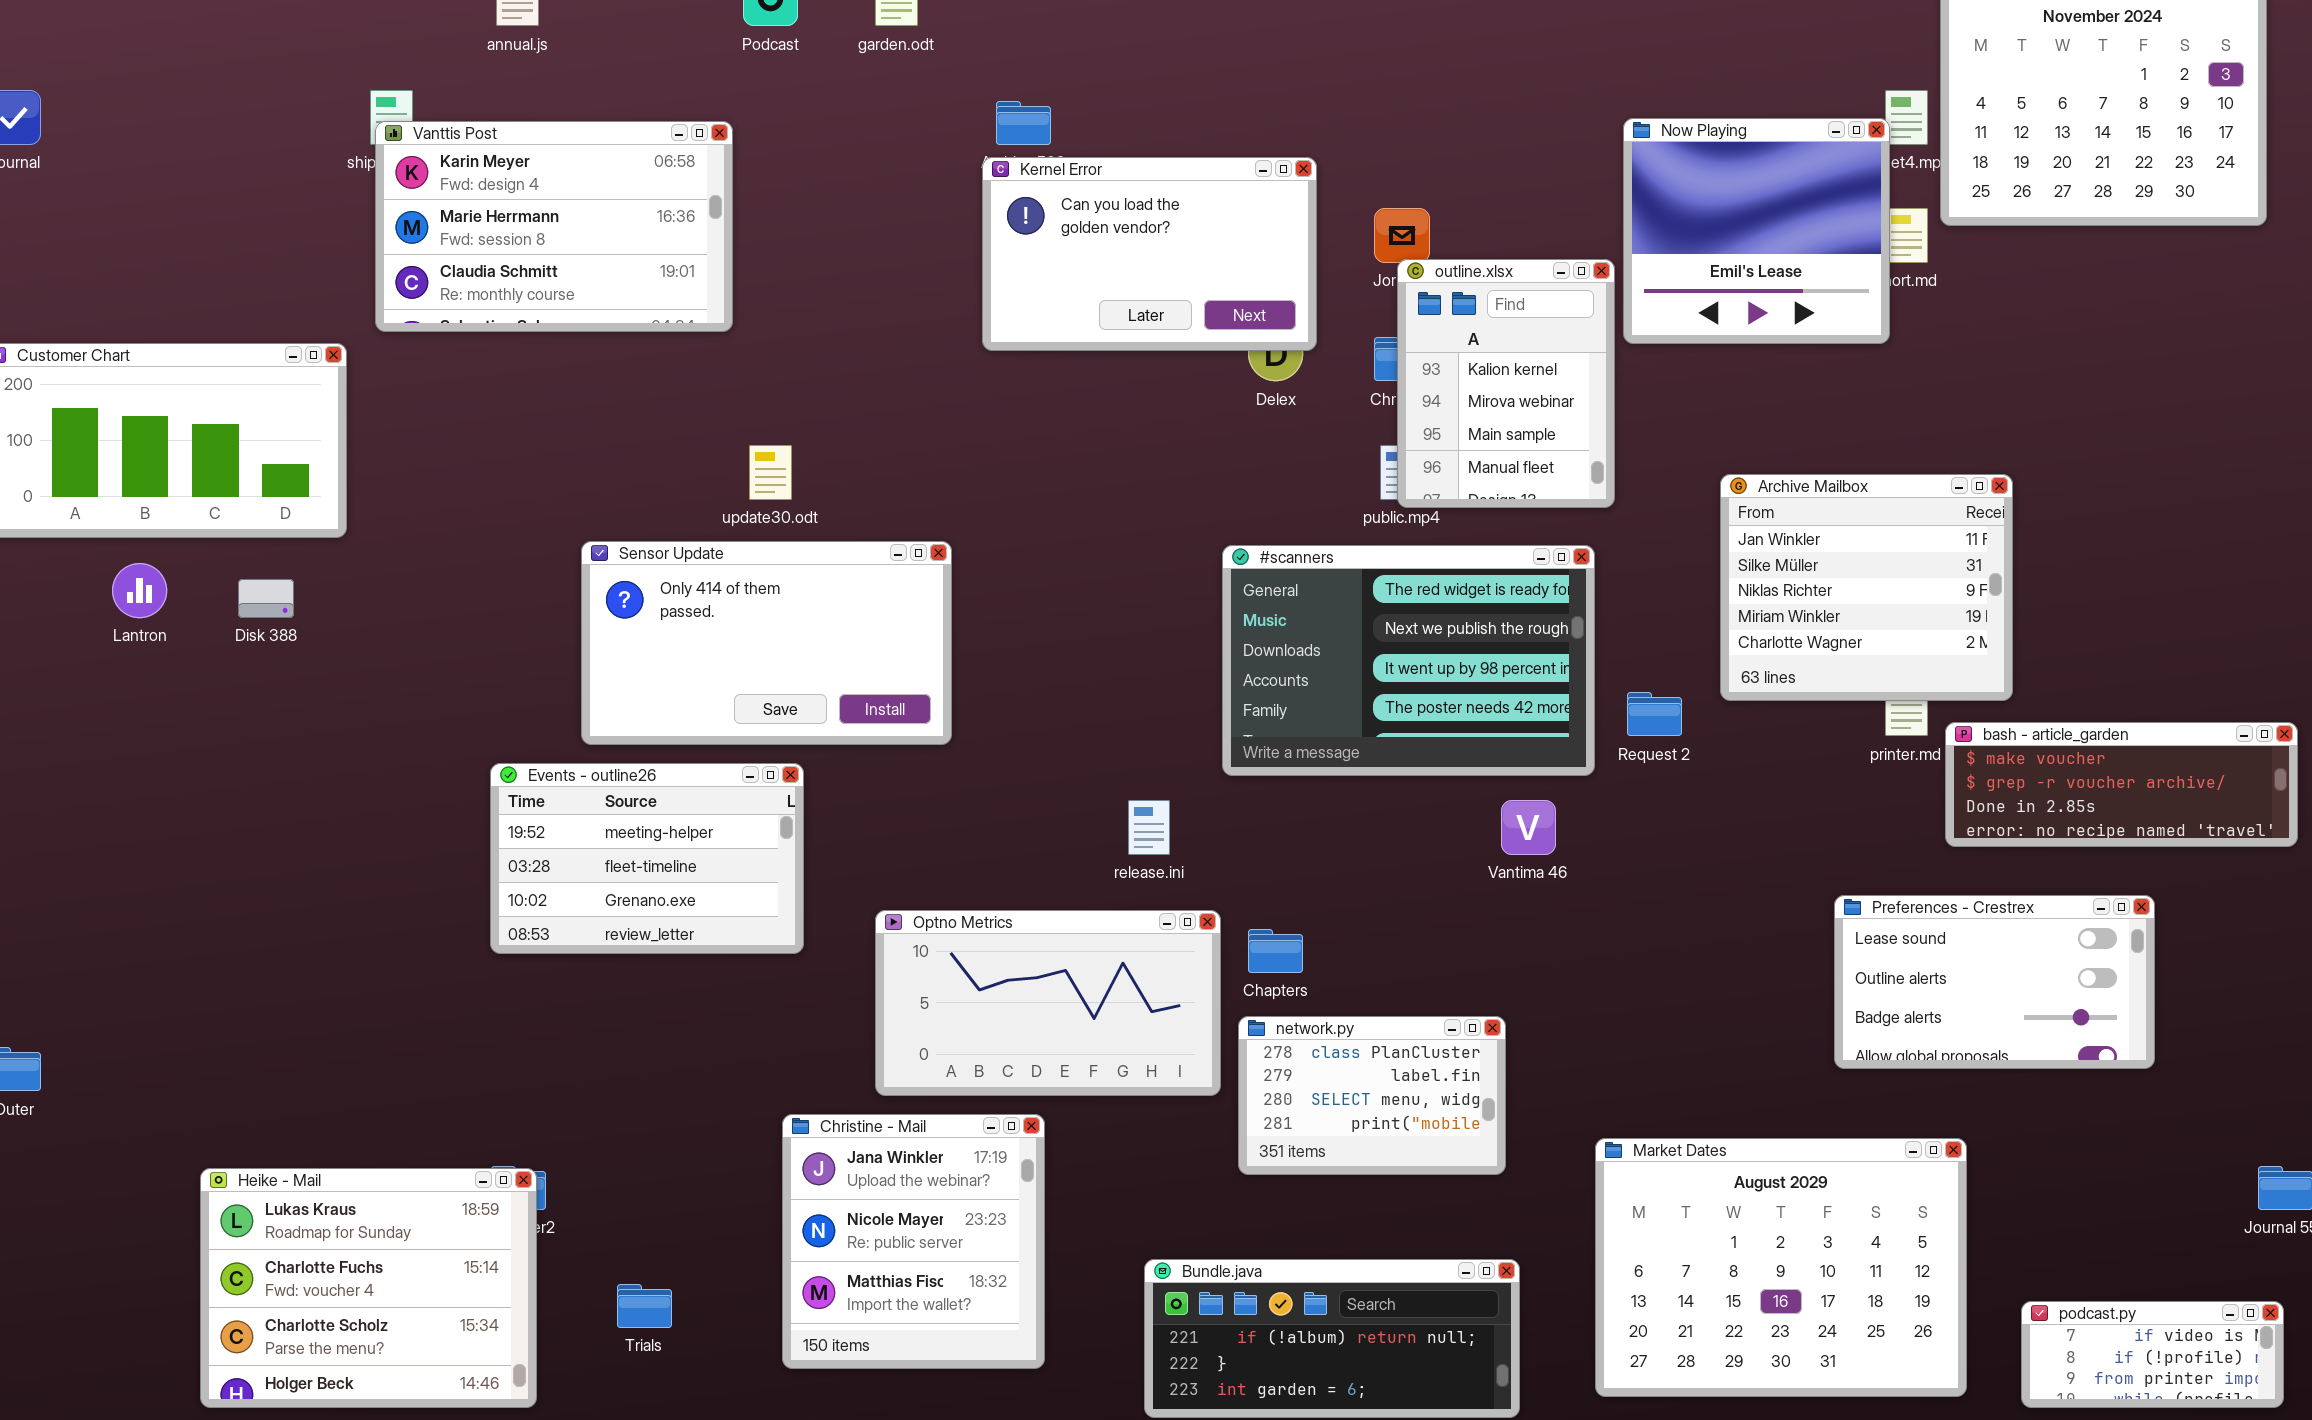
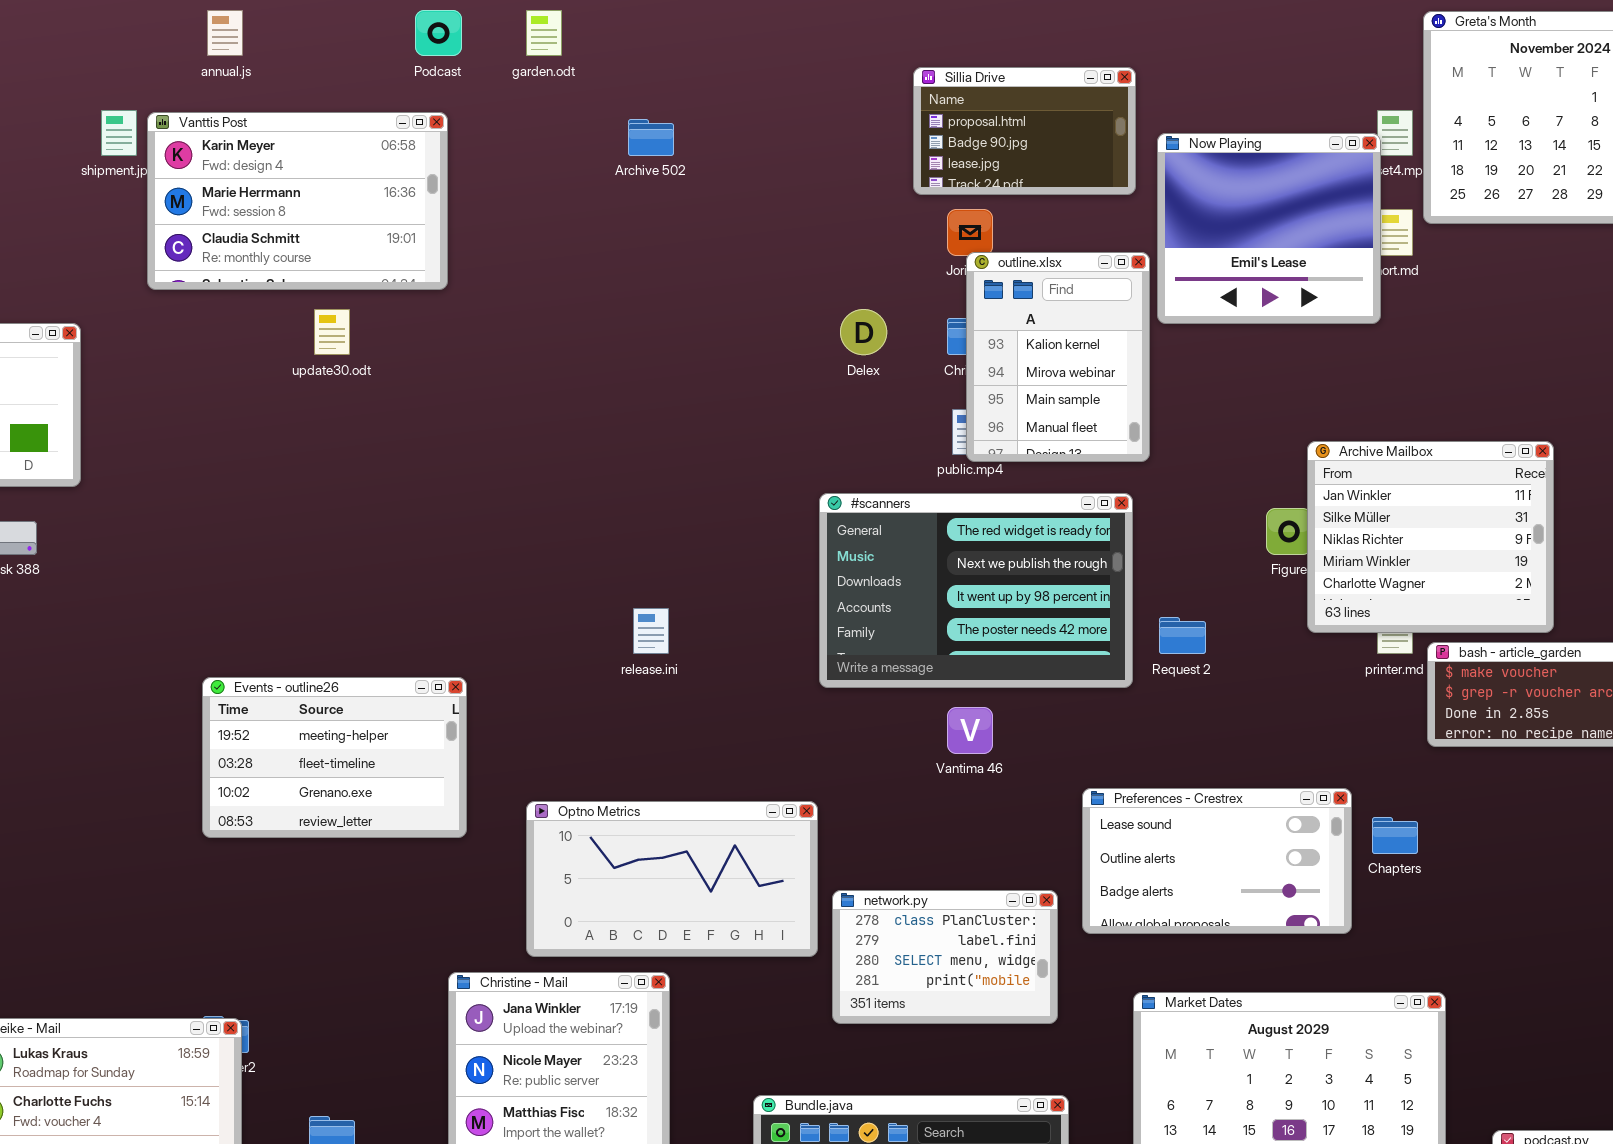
Sillia Drive: none -> [913,67,1136,195], opened
Vanttis Post: [375,121,733,332] -> [147,112,448,290], moved
Kernel Error: [982,157,1317,351] -> none, closed
update30.odt: [749,445,792,500] -> [314,309,350,355], moved
Archive Mailbox: [1720,474,2013,701] -> [1307,441,1554,633], moved
Sensor Update: [581,541,952,745] -> none, closed
release.ini: [1128,800,1170,855] -> [633,608,669,654], moved
Vantima 46: [1501,800,1556,855] -> [947,707,993,754], moved
Preferences - Crestrex: [1834,895,2155,1069] -> [1082,788,1352,934], moved
Chapters: [1248,929,1303,973] -> [1372,817,1418,854], moved

